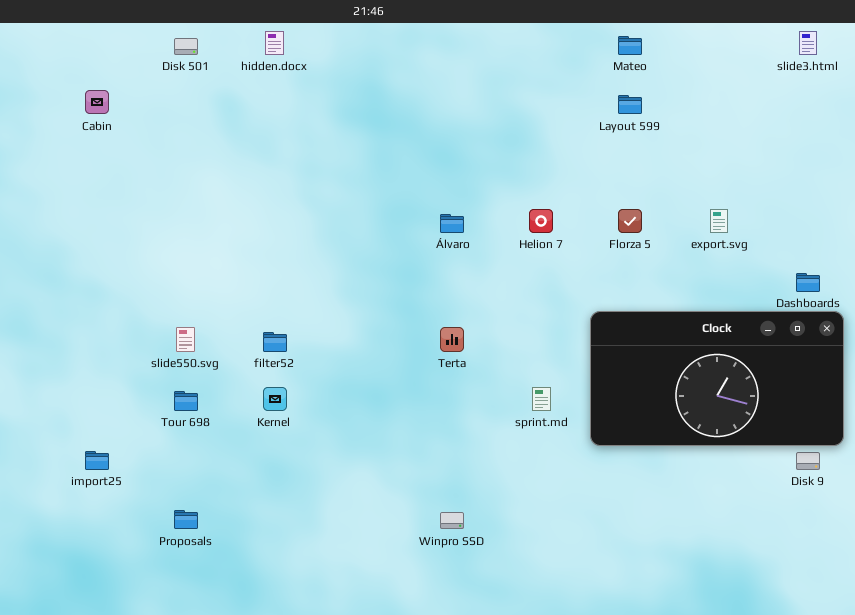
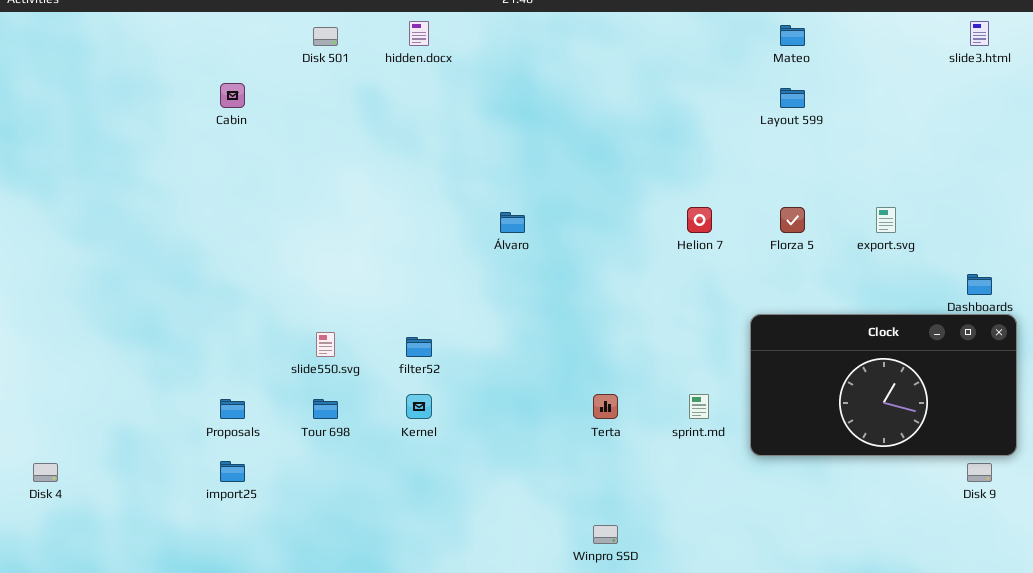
Álvaro: [440,214,464,233] -> [500,212,525,233], moved
Terta: [440,327,464,352] -> [593,394,618,419], moved
Proposals: [174,510,198,529] -> [220,399,245,419], moved

